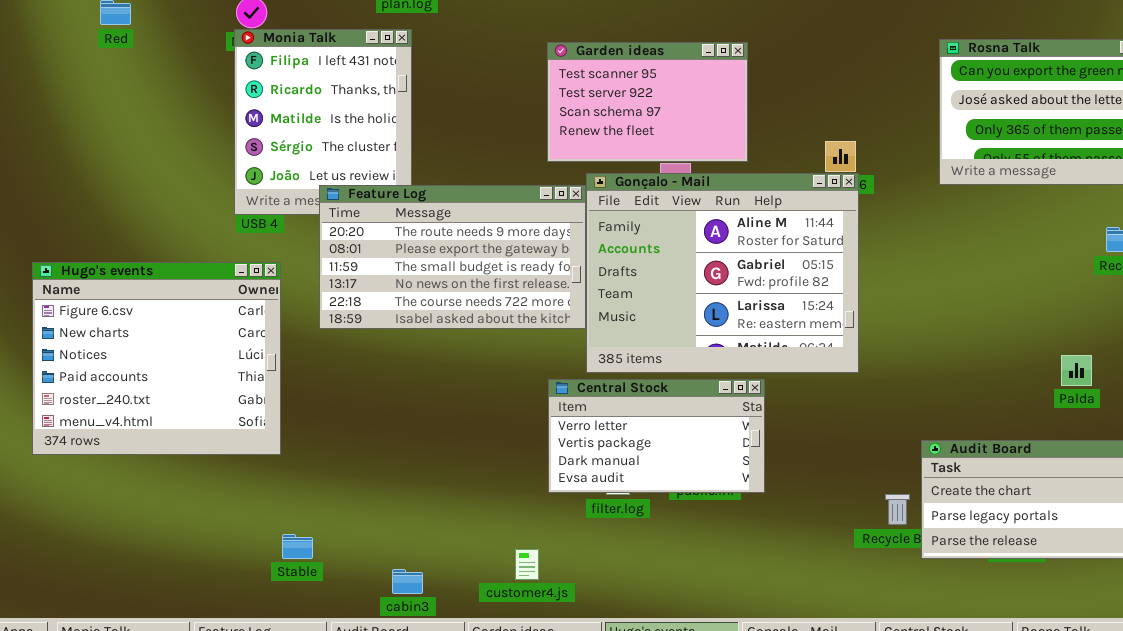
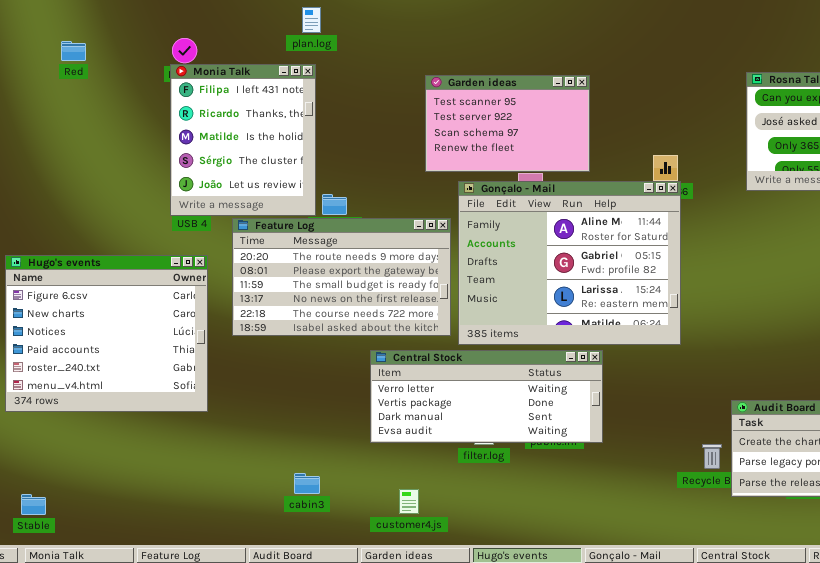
Feature Log: [319,185,586,329] -> [232,218,451,336], moved
Central Stock: [548,379,765,493] -> [370,350,603,443], resized
Stable: [282,534,313,559] -> [21,494,46,515], moved
cabin3: [392,569,423,594] -> [294,473,320,494], moved

